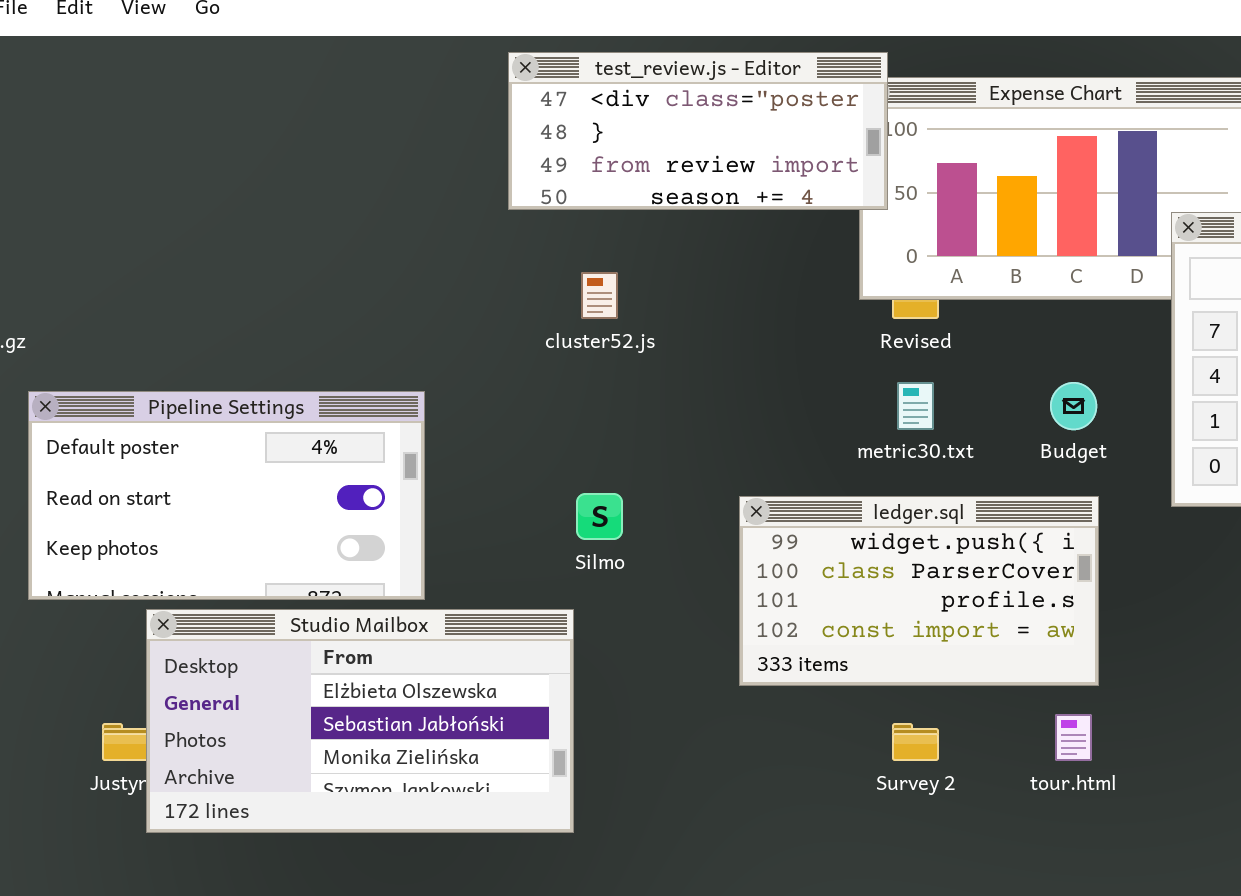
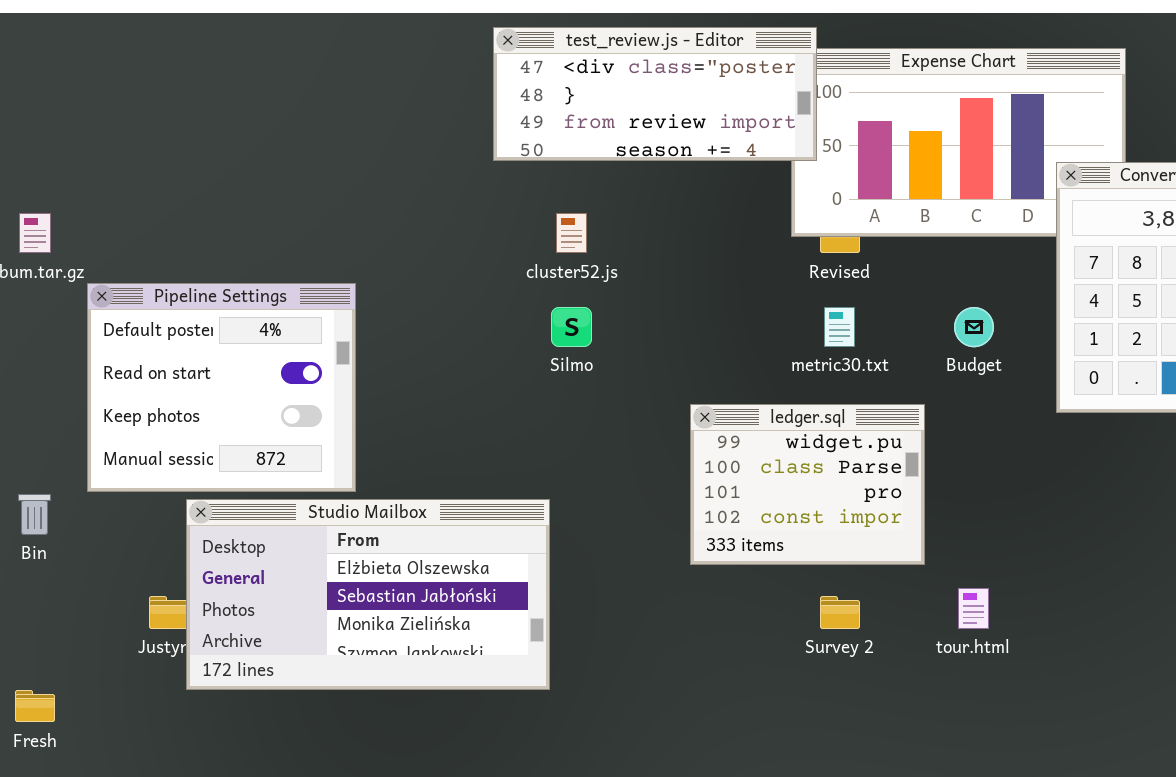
Pipeline Settings: [28,391,425,600] -> [87,283,356,492], resized
Silmo: [576,493,623,540] -> [551,307,592,347], moved
ledger.sql: [739,496,1099,686] -> [690,404,925,565], resized

